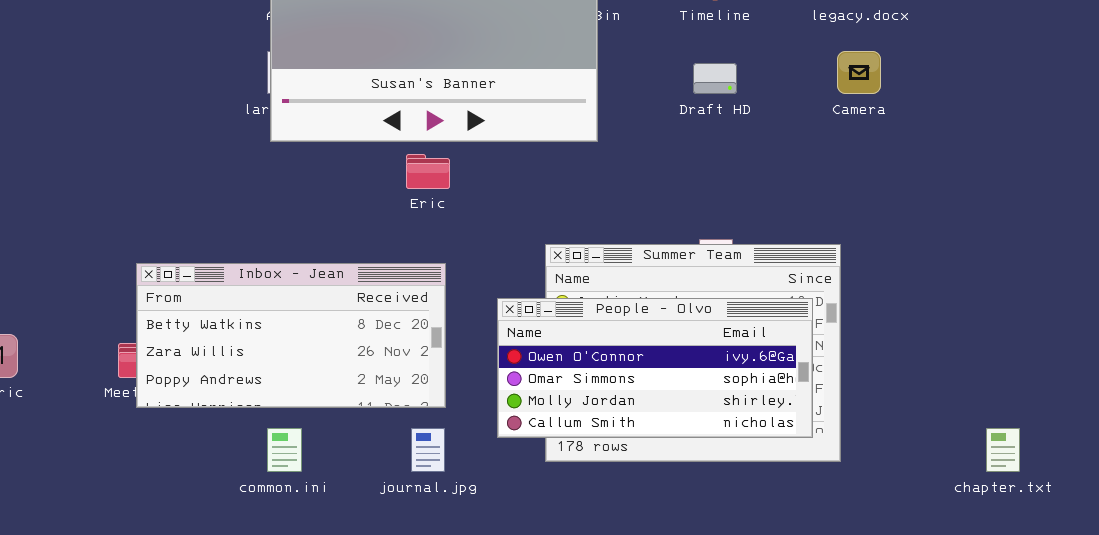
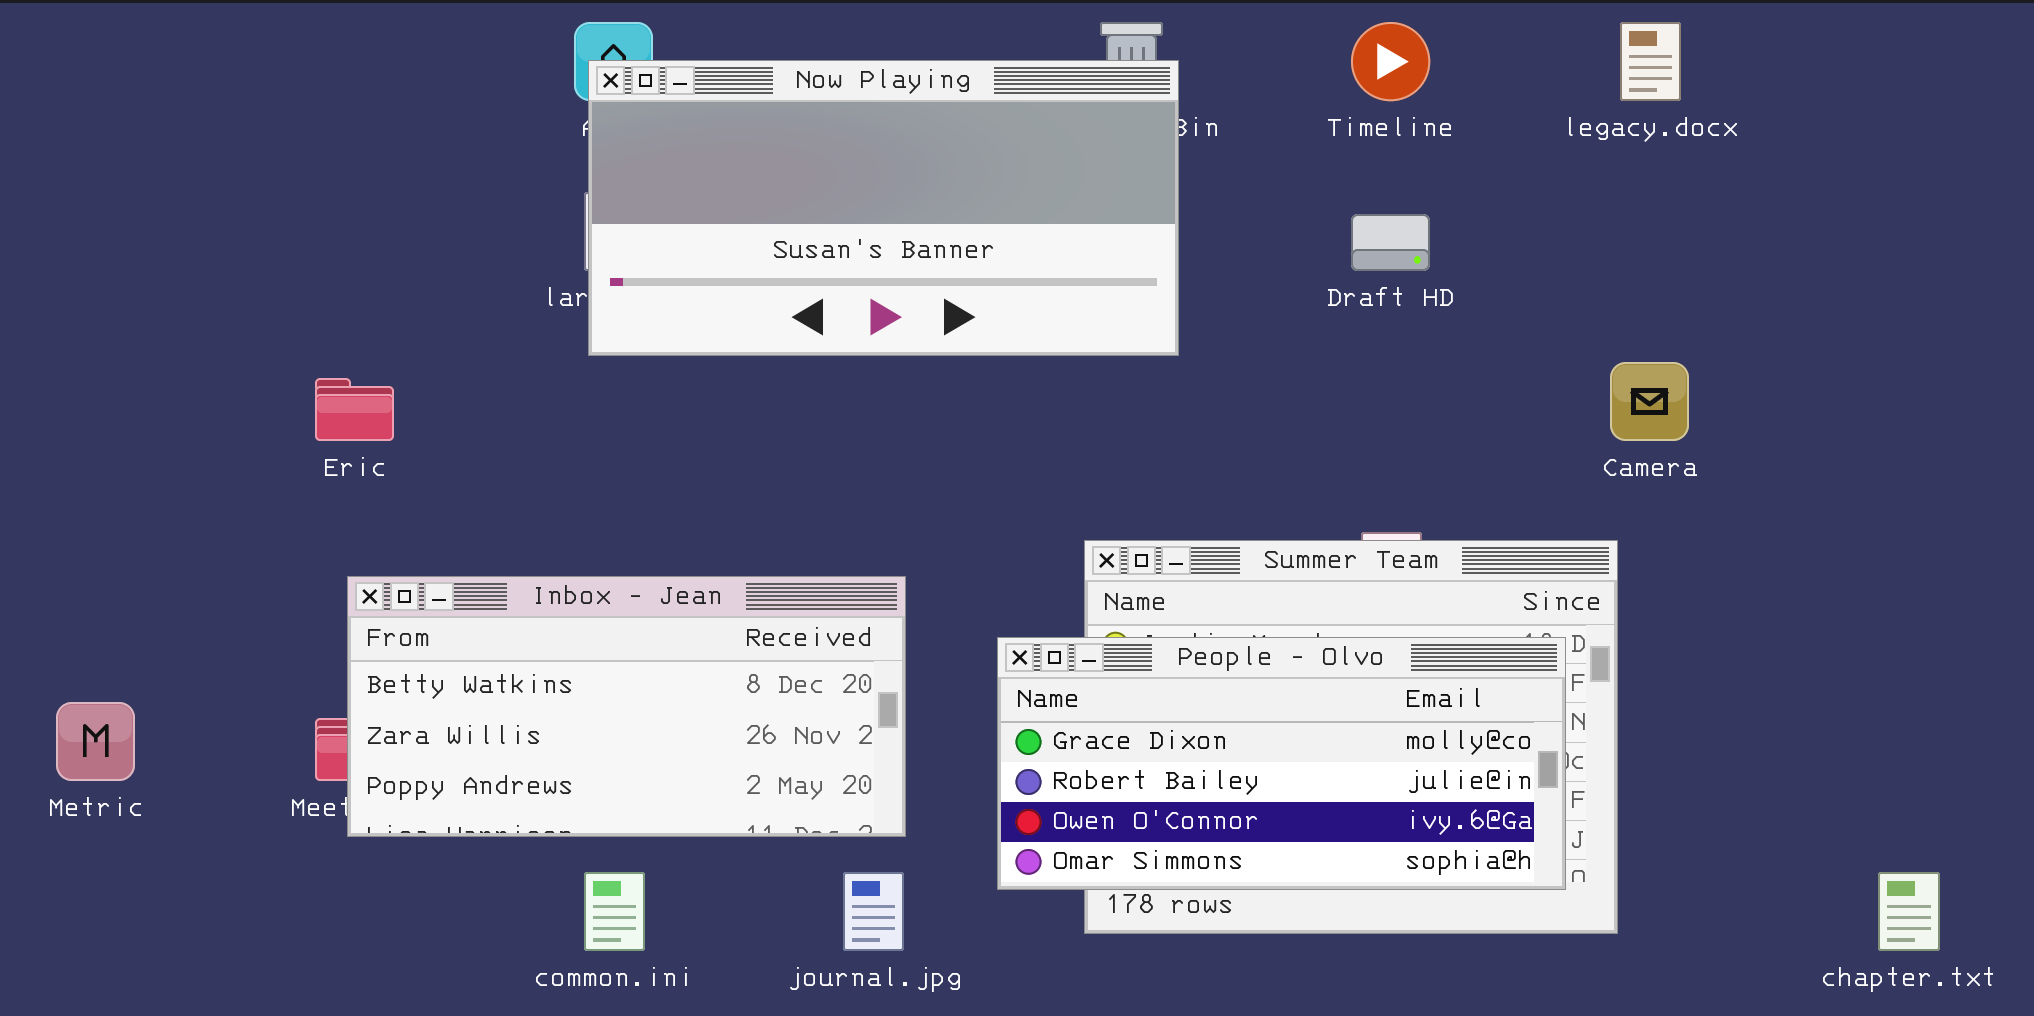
Camera: [837,51,881,94] -> [1610,362,1689,441], moved
Eric: [406,154,450,189] -> [315,378,394,441], moved
People - Olvo: [497,298,813,438] -> [997,637,1566,890], scrolled up 2 rows

